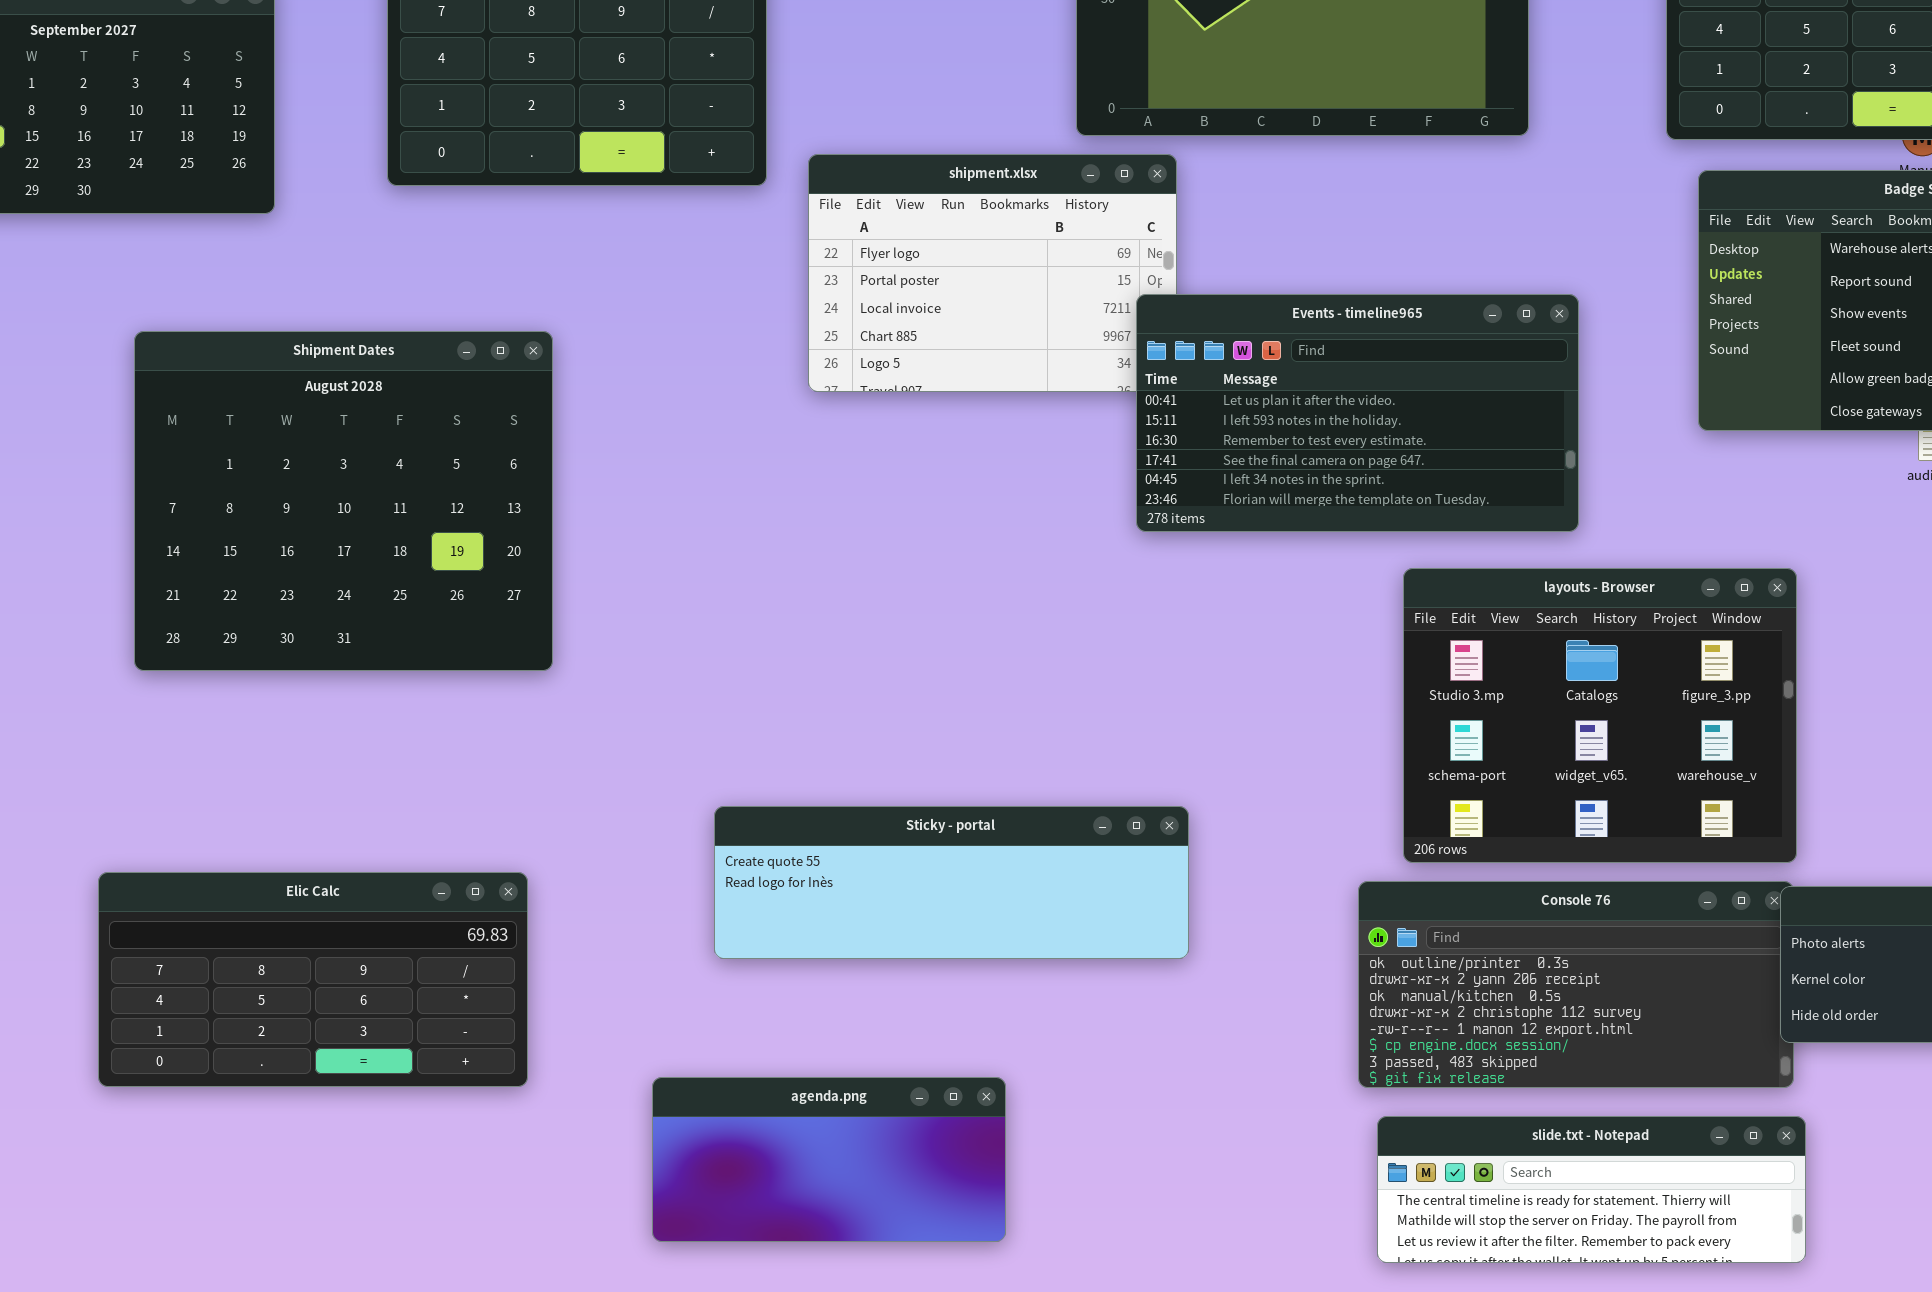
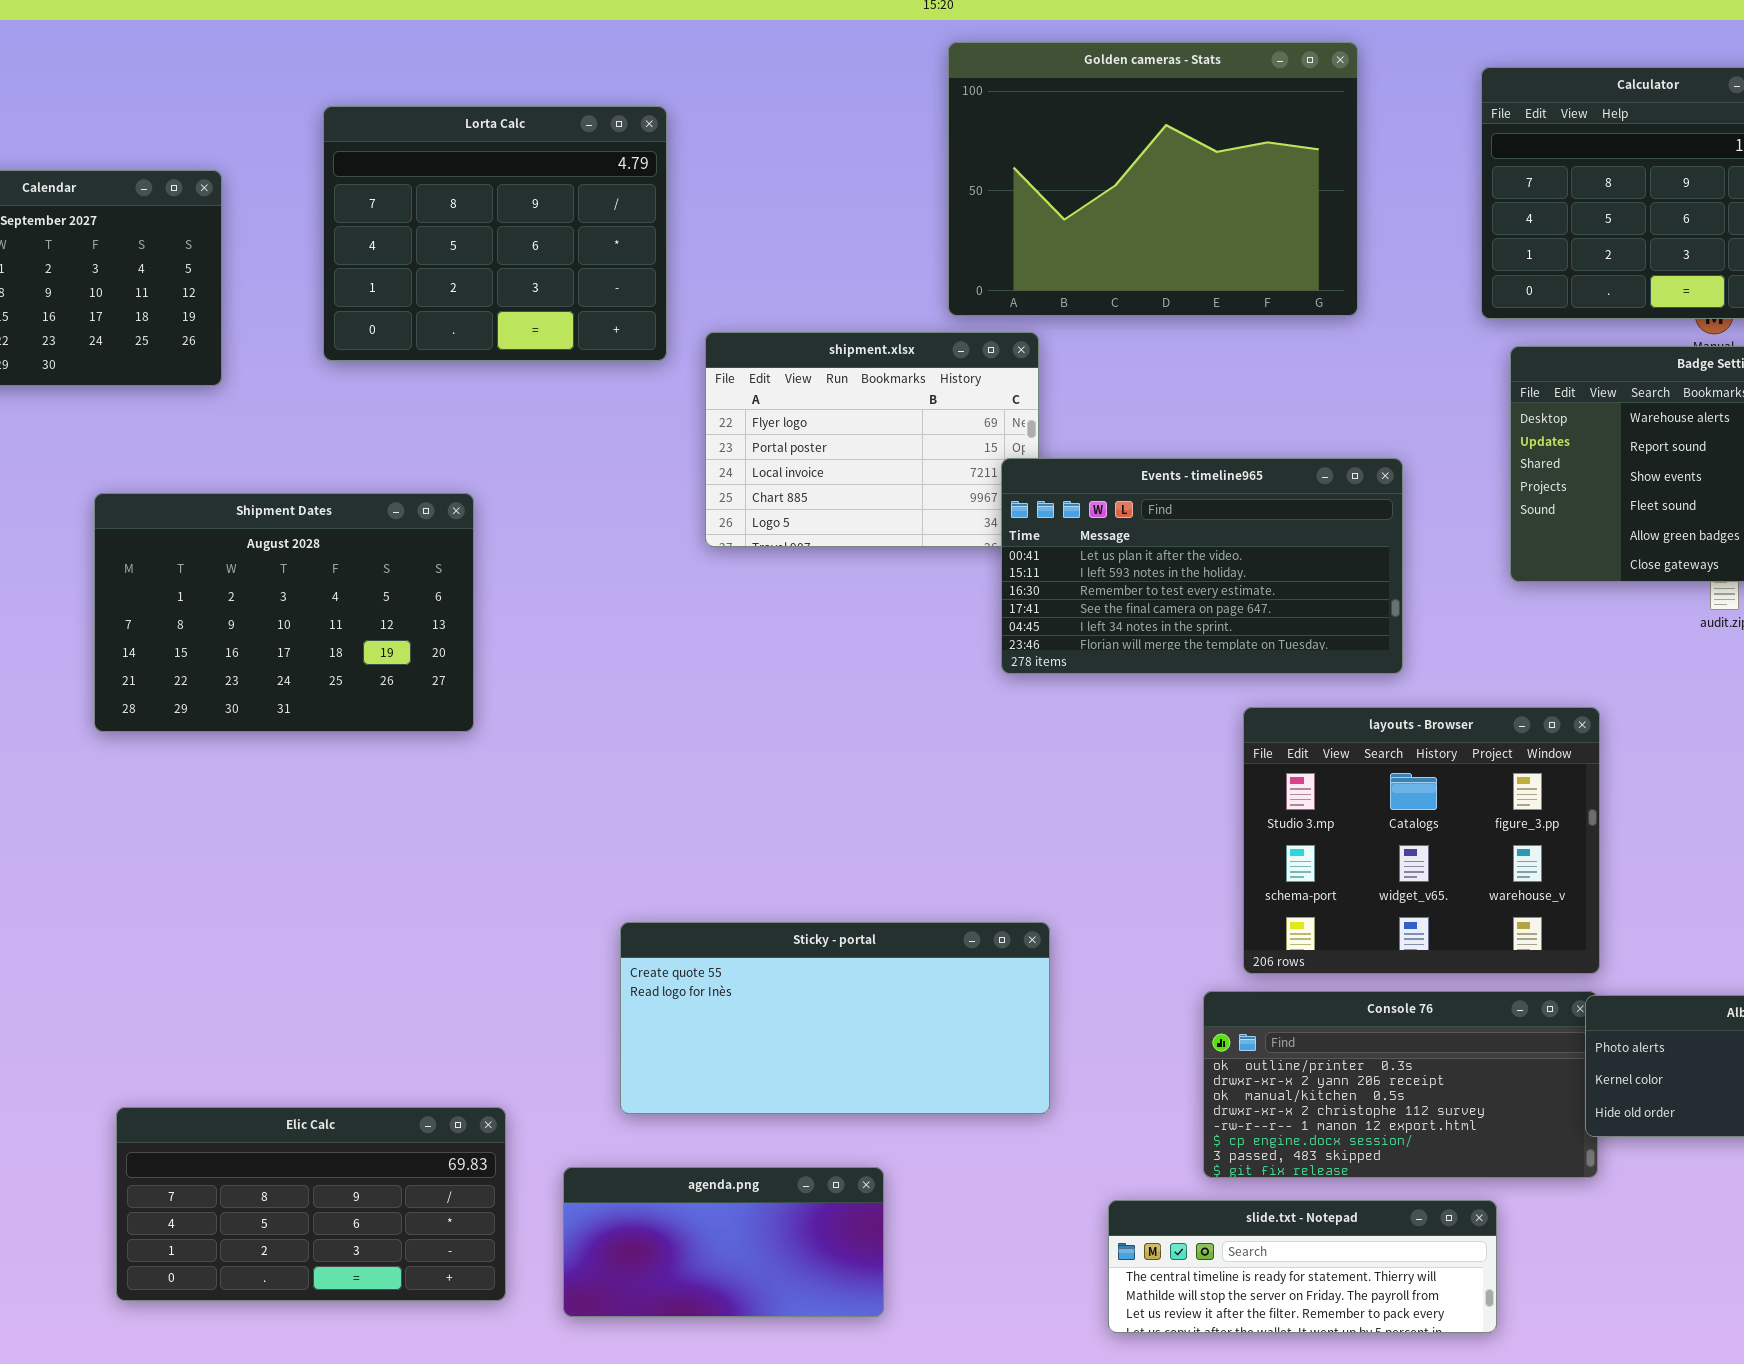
Shipment Dates: [134,331,553,671] -> [94,493,474,732], resized
Sticky - portal: [714,806,1189,959] -> [620,922,1050,1114], resized
Elic Calc: [98,872,528,1087] -> [116,1107,506,1301], moved
slide.txt - Notepad: [1377,1116,1806,1263] -> [1108,1200,1497,1333], moved

